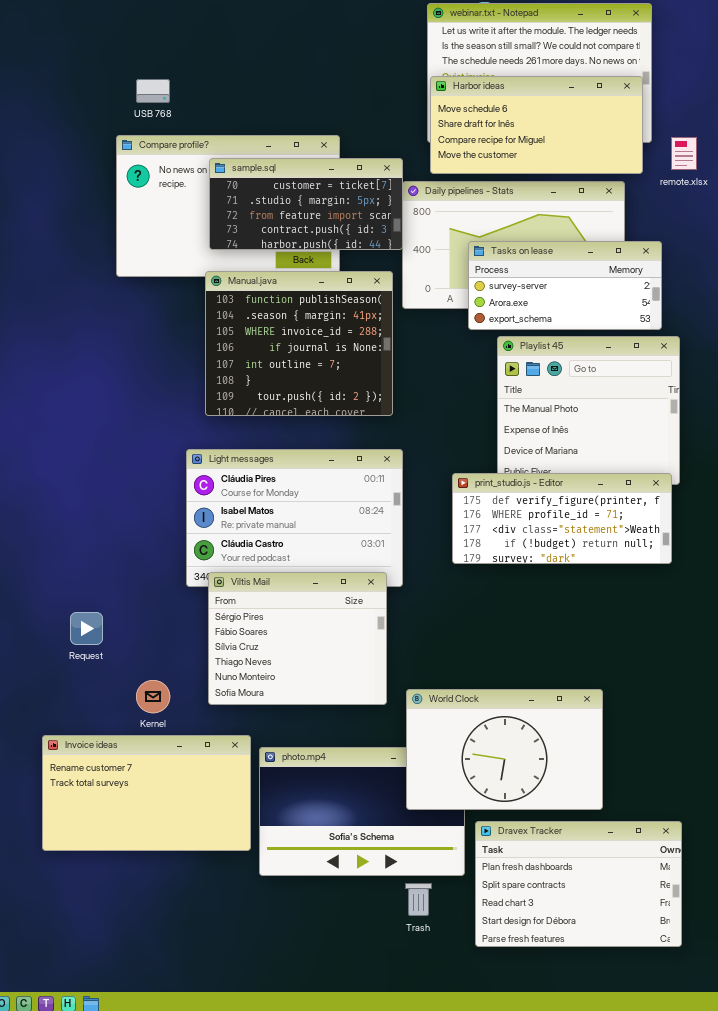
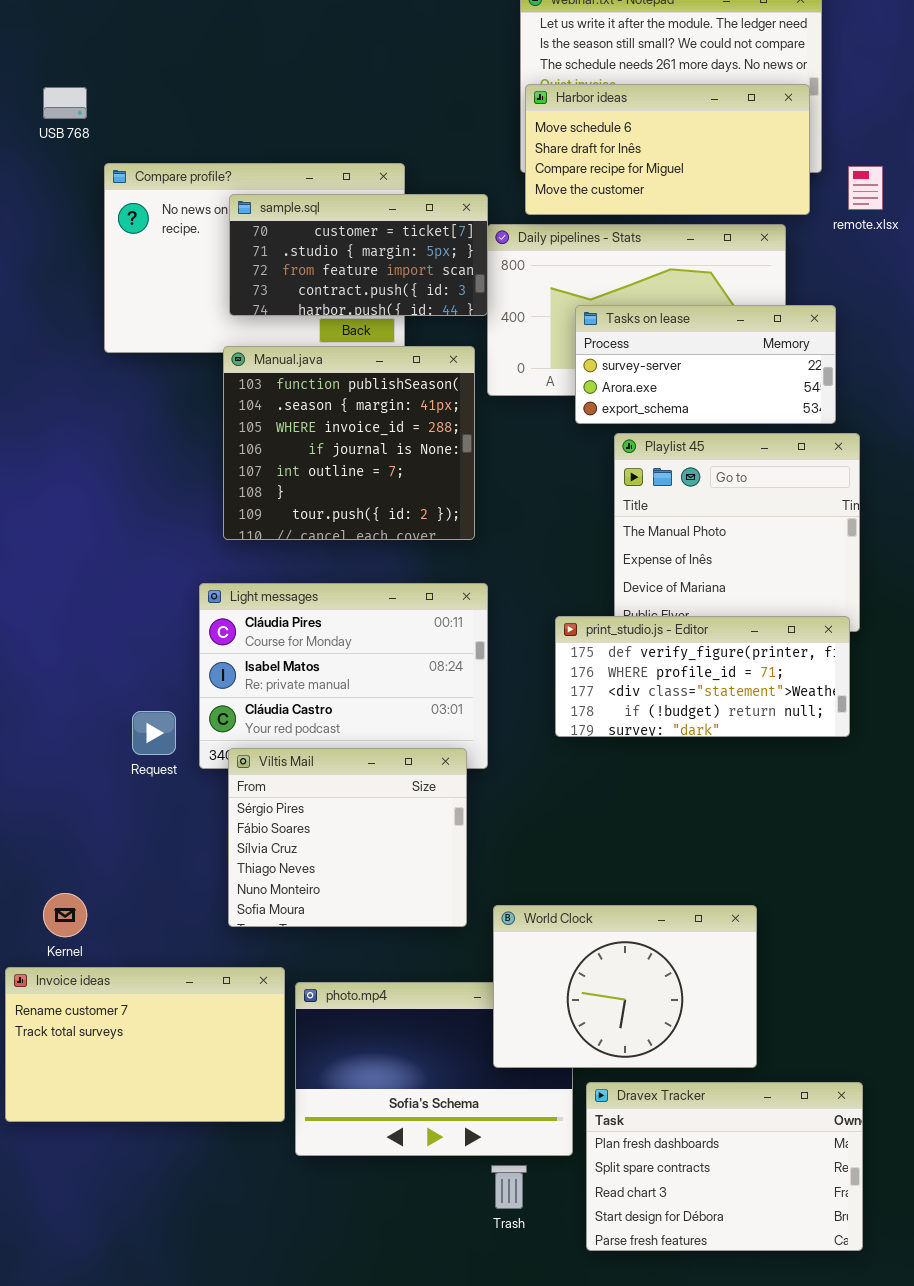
USB 768: [136,79,170,103] -> [43,87,87,119], moved
Request: [70,612,103,645] -> [132,711,176,755], moved
Kernel: [136,680,170,713] -> [43,893,87,937], moved

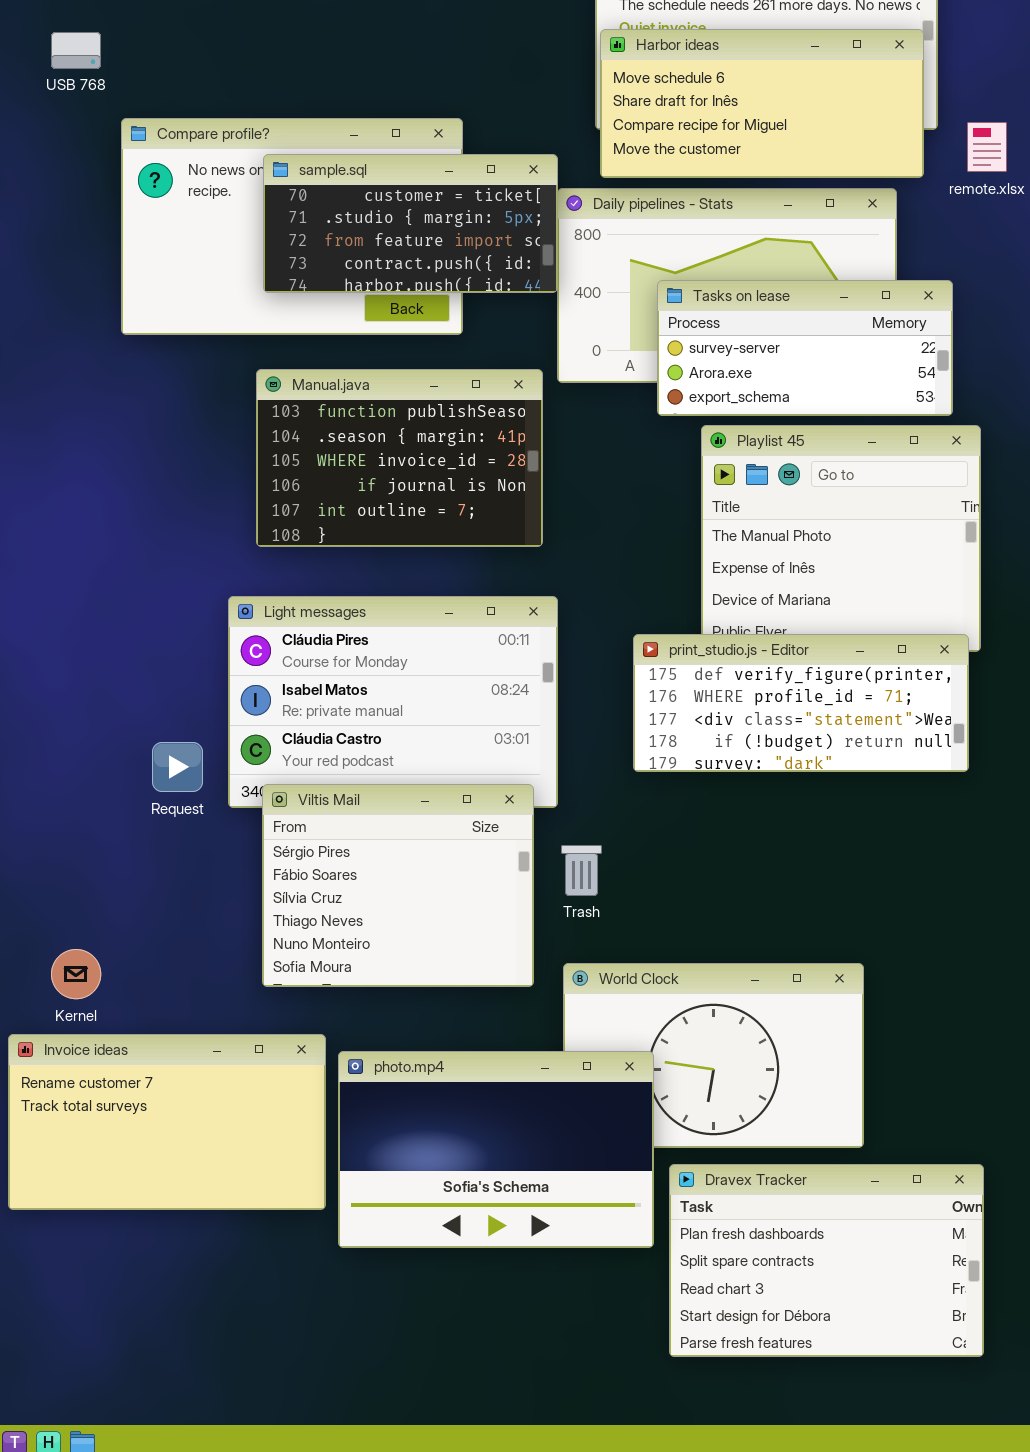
Manual.java: [223,346,475,540] -> [256,369,543,547], resized
photo.mp4: [295,982,573,1156] -> [338,1051,654,1248], raised
Trash: [491,1165,527,1209] -> [561,845,602,896], moved

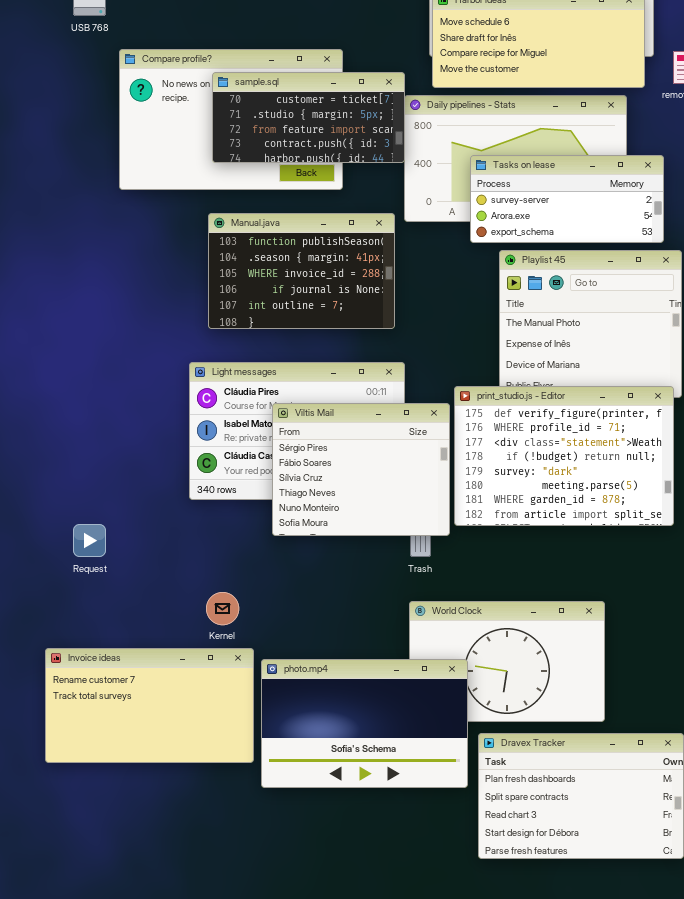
print_studio.js - Editor: [633,634,969,772] -> [454,386,674,526], resized
Request: [152,742,203,792] -> [73,524,106,557], moved
Viltis Mail: [262,784,534,987] -> [272,403,450,536], moved
Kernel: [51,949,101,999] -> [206,592,239,625], moved

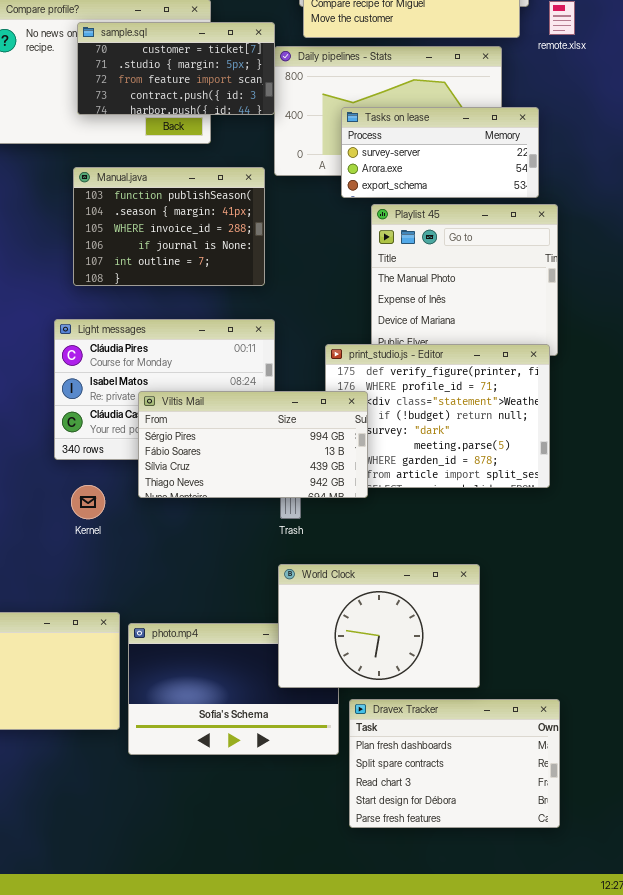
Viltis Mail: [272,403,450,536] -> [138,391,368,498], resized
Kernel: [206,592,239,625] -> [71,485,105,519], moved
World Clock: [409,601,605,722] -> [278,564,480,688], raised

